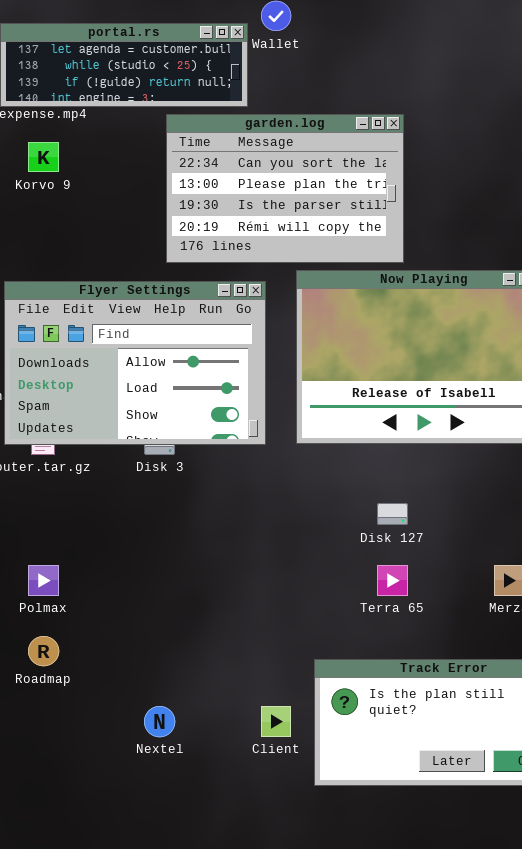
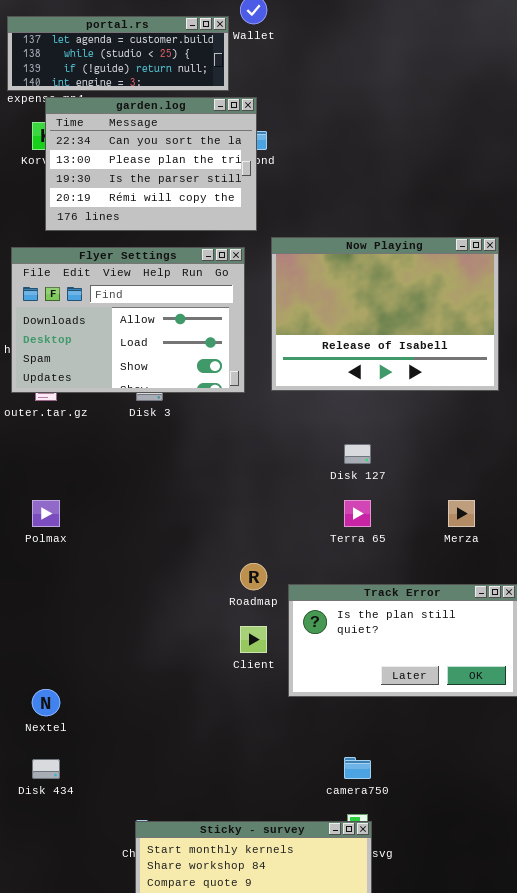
garden.log: [166,114,404,263] -> [45,97,257,231], moved
Roadmap: [28,636,59,666] -> [240,563,267,590], moved
Nextel: [144,706,175,737] -> [32,689,60,716], moved

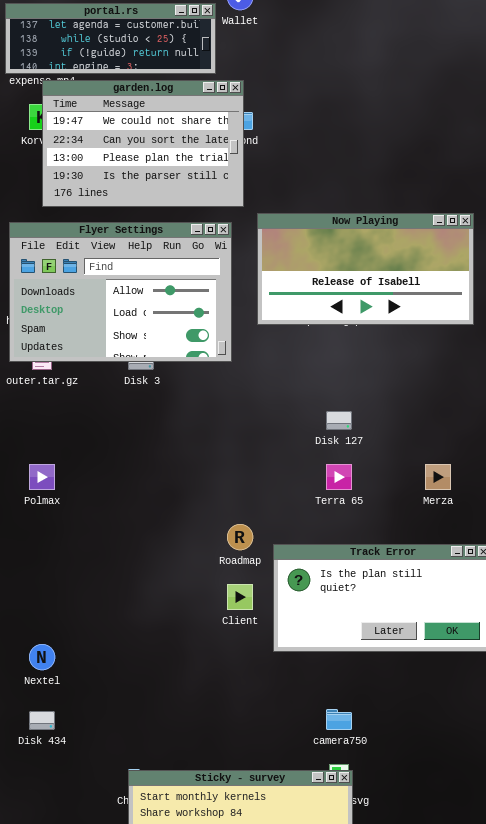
garden.log: [45,97,257,231] -> [42,80,244,207], scrolled up 1 row
Now Playing: [271,237,499,391] -> [257,213,474,325], resized

